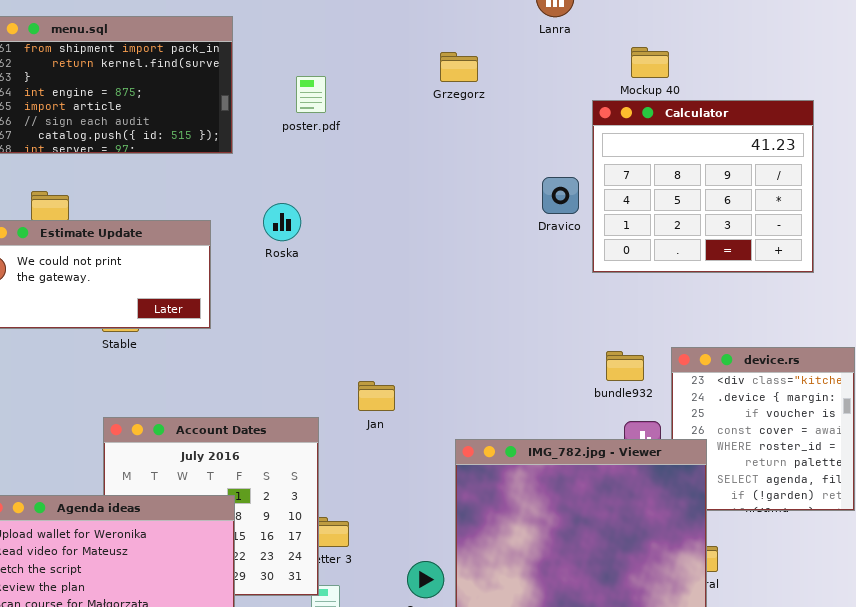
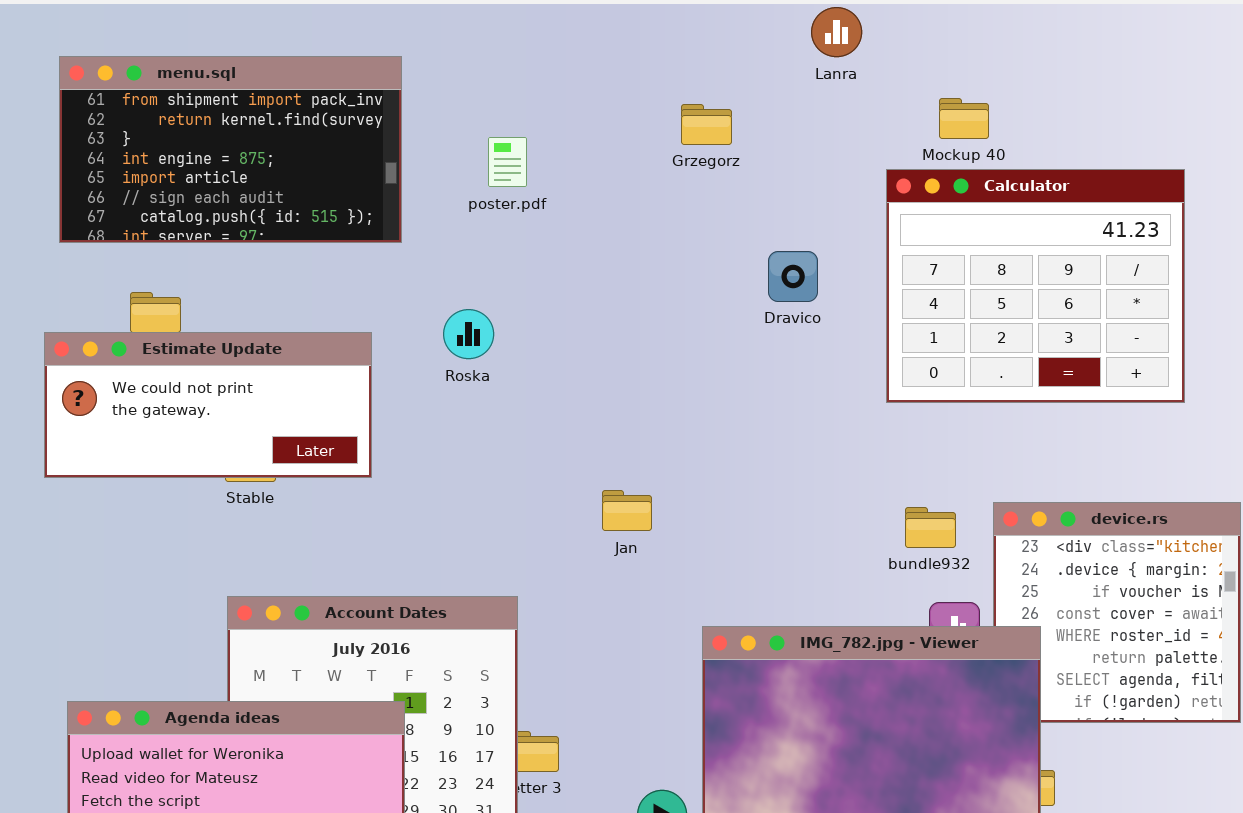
Dravico: [542,177,579,214] -> [768,251,818,302], moved
Jan: [358,381,395,411] -> [602,490,652,531], moved

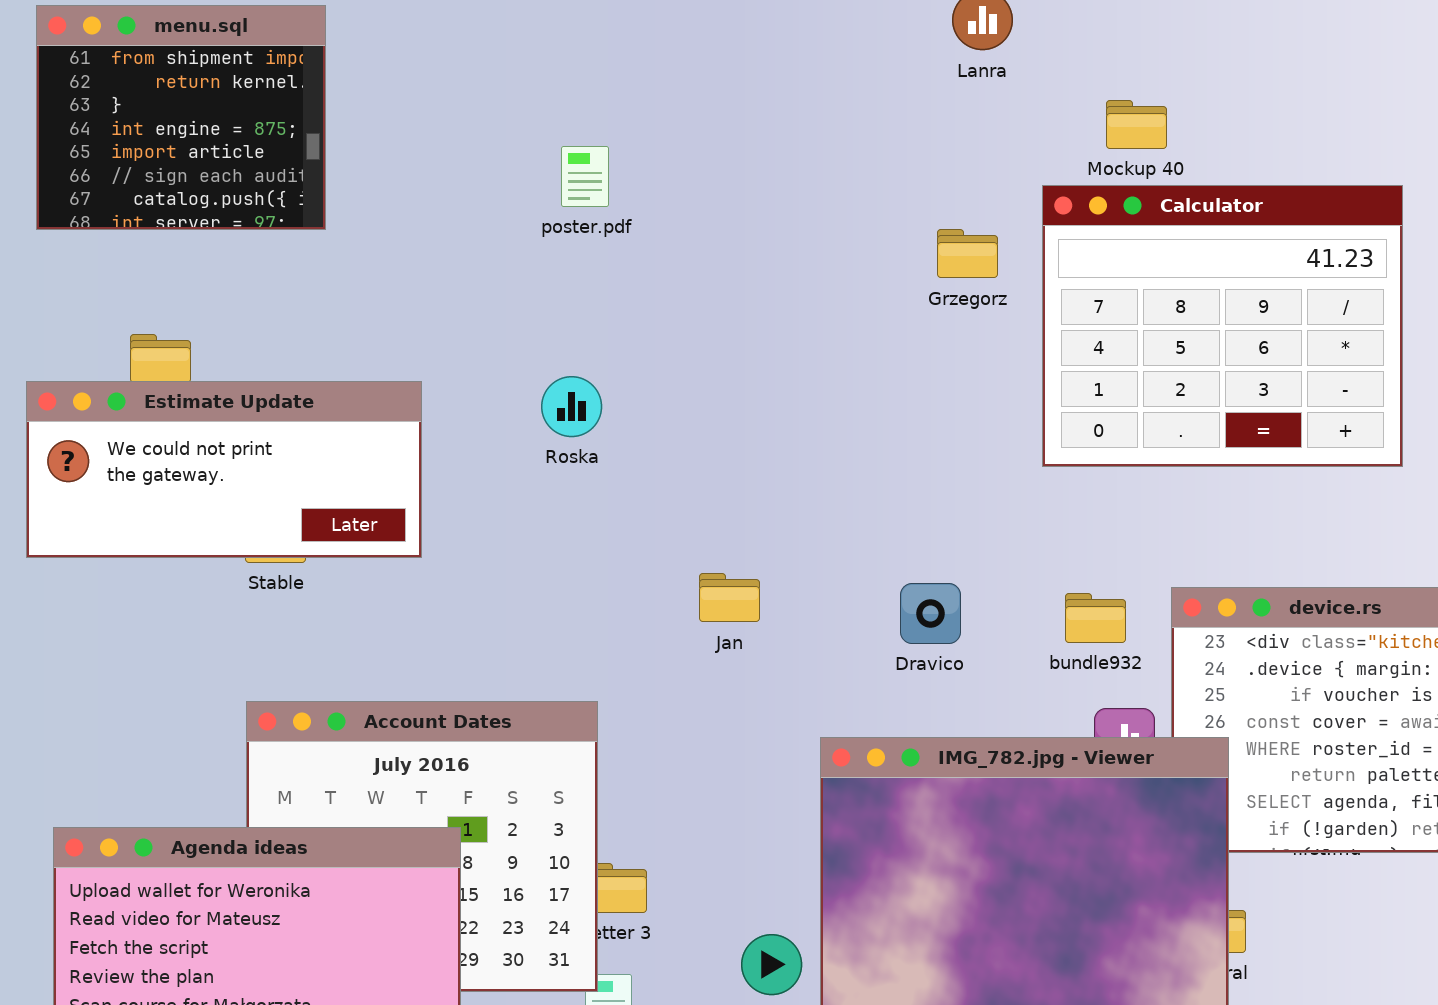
menu.sql: [59,56,402,243] -> [36,5,326,230], moved, resized
Grzegorz: [681,104,732,145] -> [937,229,998,278], moved
Dravico: [768,251,818,302] -> [900,583,961,644], moved
Roska: [443,309,494,359] -> [541,376,602,437], moved

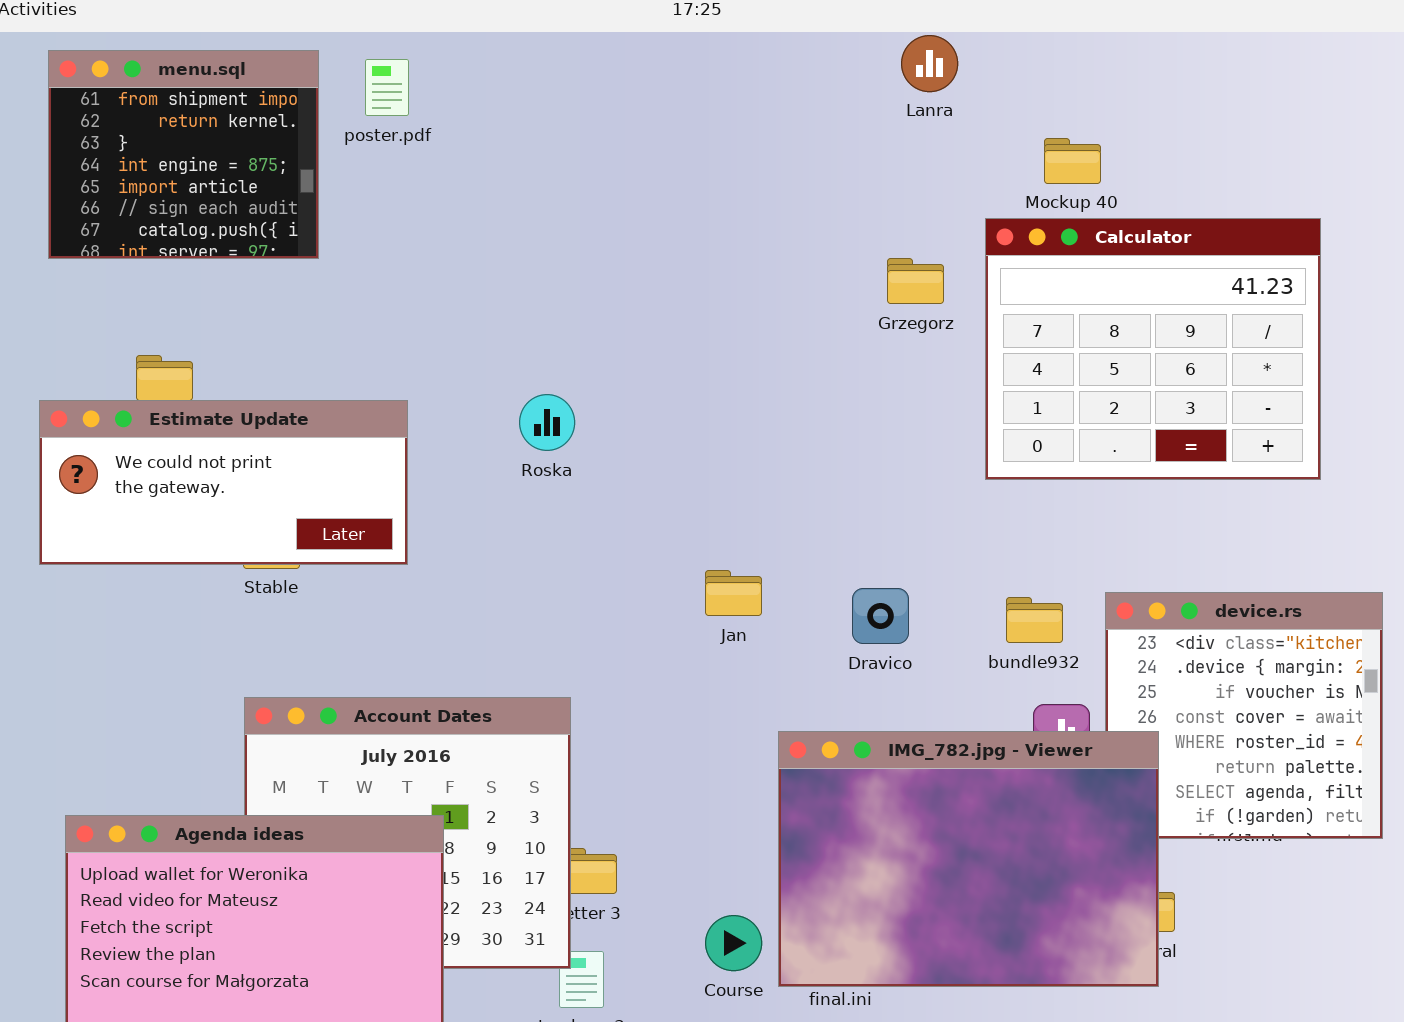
poster.pdf: [561,146,609,207] -> [365,59,409,116], moved
Jan: [699,573,760,622] -> [705,570,762,616], moved

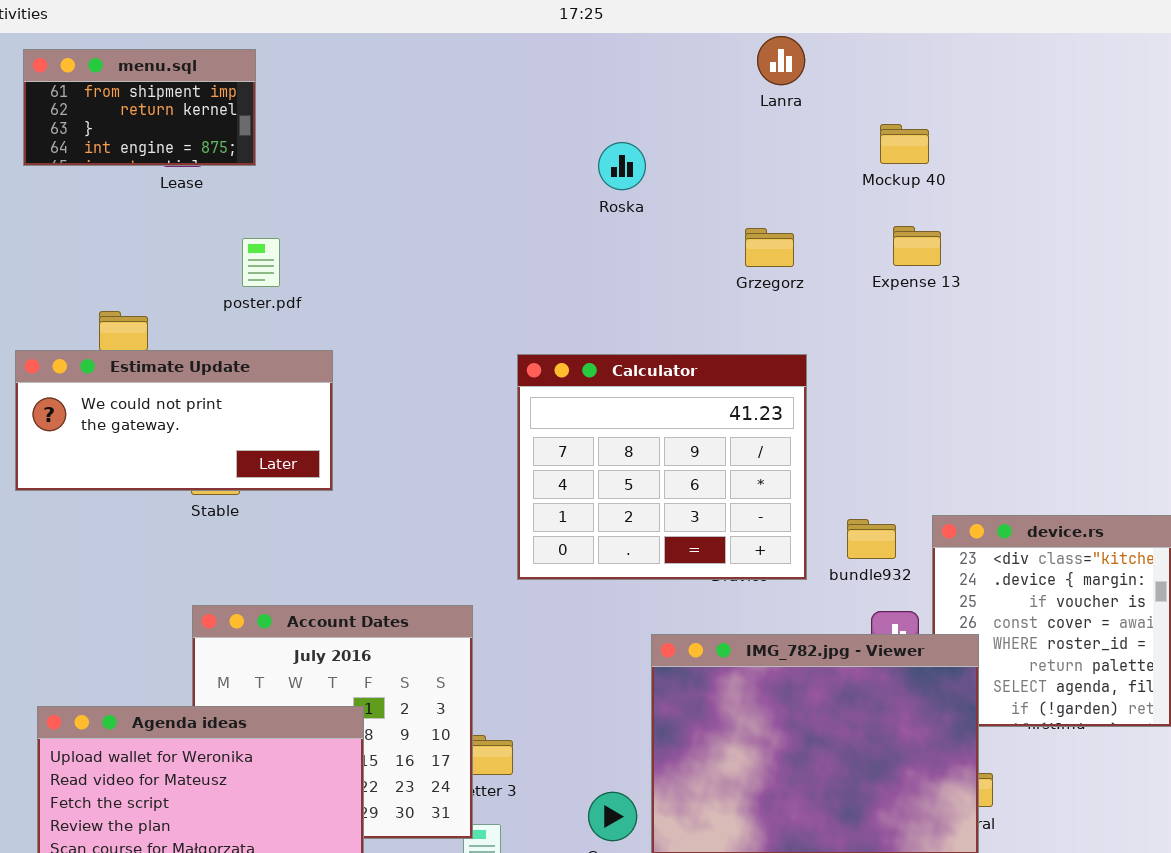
menu.sql: [48,50,319,259] -> [23,49,256,166], resized
poster.pdf: [365,59,409,116] -> [242,238,280,287], moved
Calculator: [985,218,1321,480] -> [517,354,807,580], moved
Roska: [519,394,575,451] -> [598,142,646,190], moved

